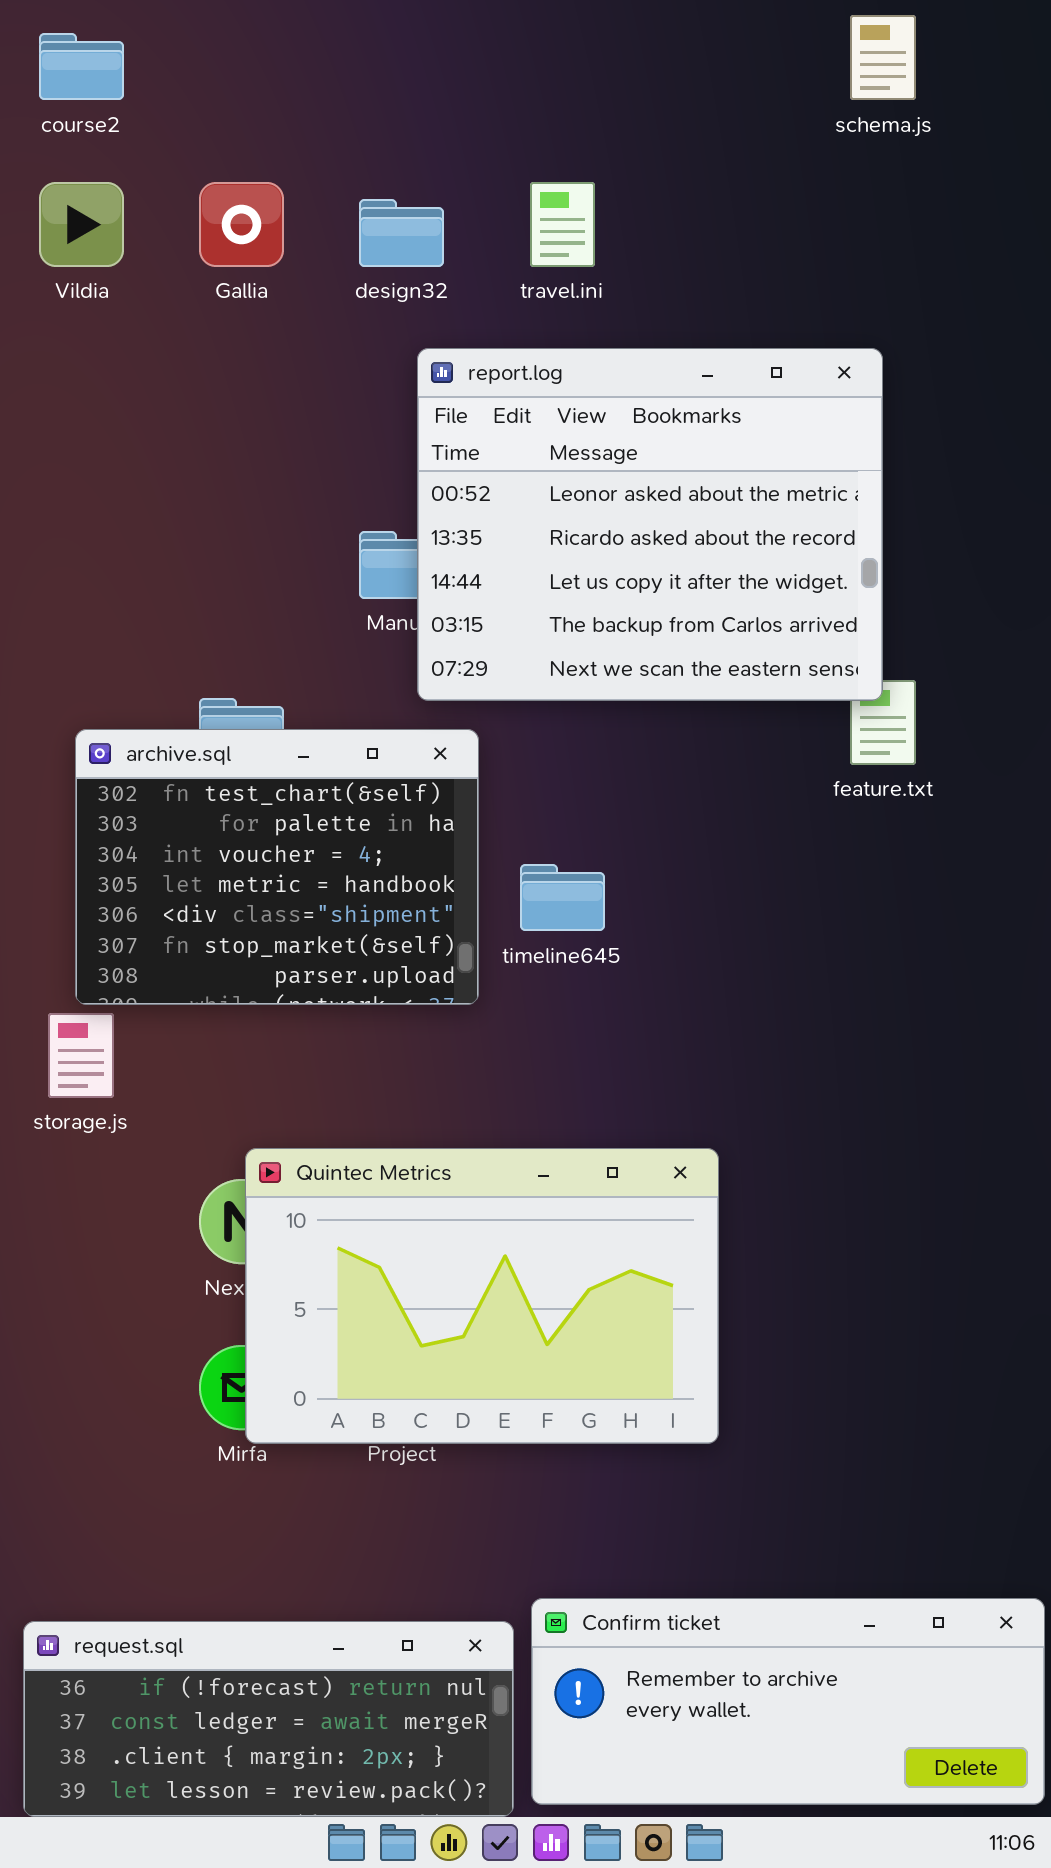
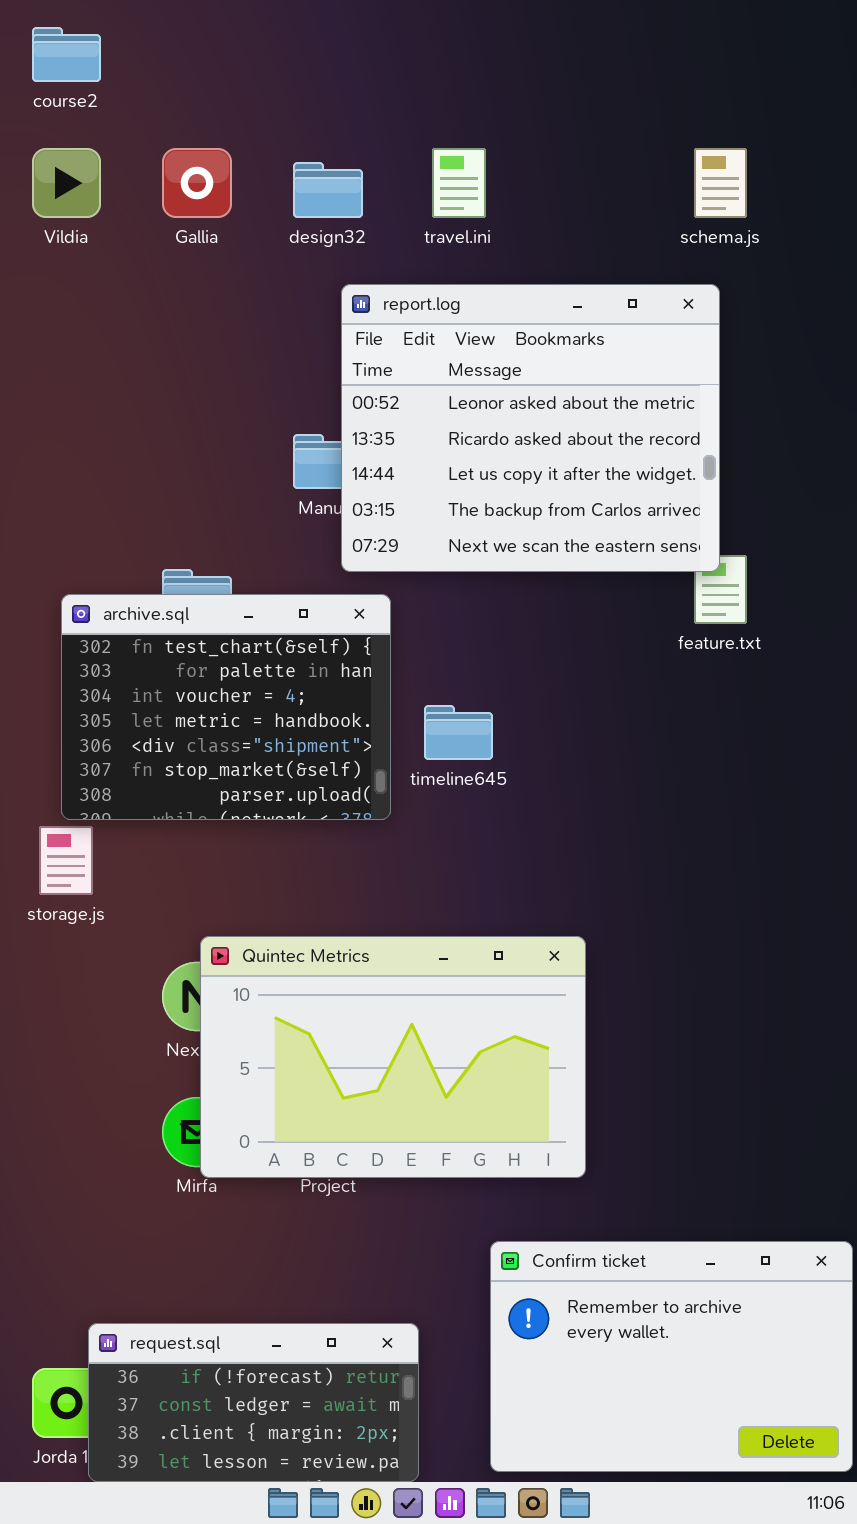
schema.js: [850,15,916,100] -> [694,148,747,218], moved
Confirm ticket: [531,1598,1045,1805] -> [490,1241,853,1472], resized
request.sql: [23,1621,514,1817] -> [88,1323,419,1482], resized

